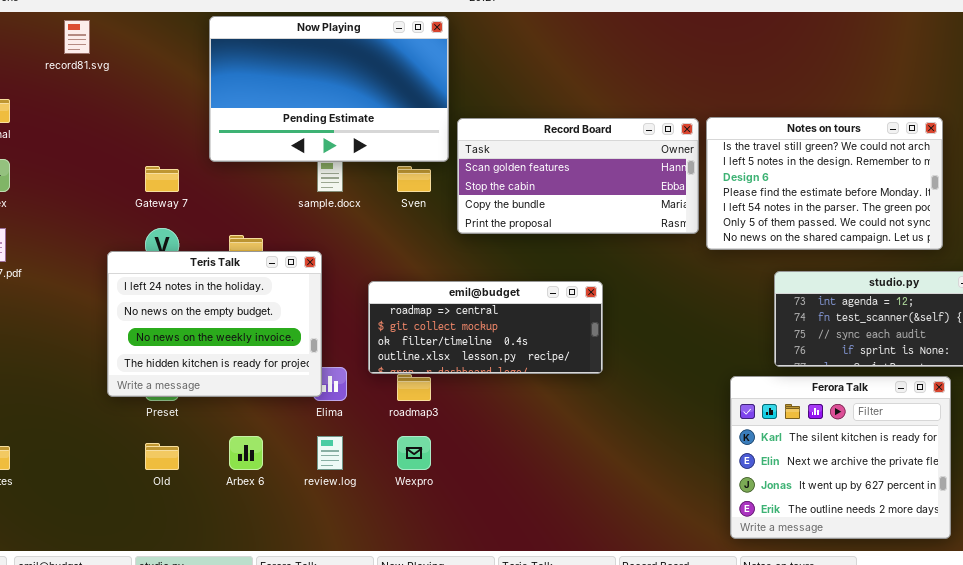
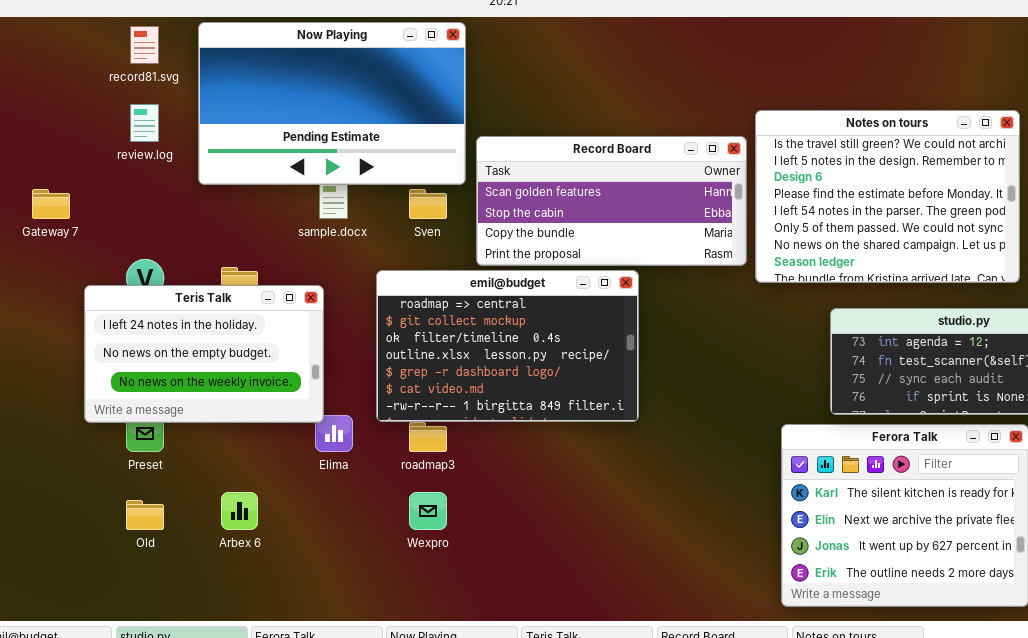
record81.svg: [64,20,90,54] -> [130,26,159,64], moved
Notes on tours: [706,117,943,250] -> [755,110,1020,283], resized
Gateway 7: [145,166,179,192] -> [32,189,70,219], moved
Teris Talk: [107,251,322,397] -> [84,285,324,423], resized
emil@budget: [368,281,603,374] -> [376,270,639,422], resized
review.log: [317,436,343,470] -> [130,104,159,142], moved

